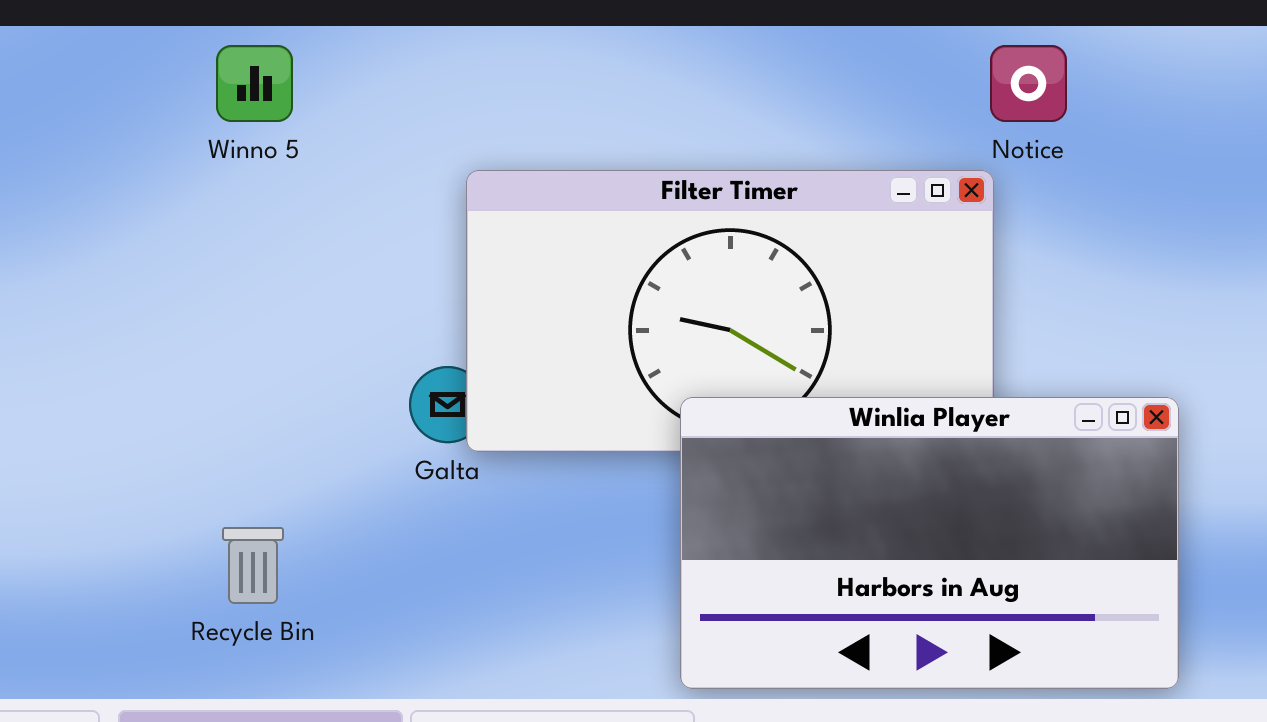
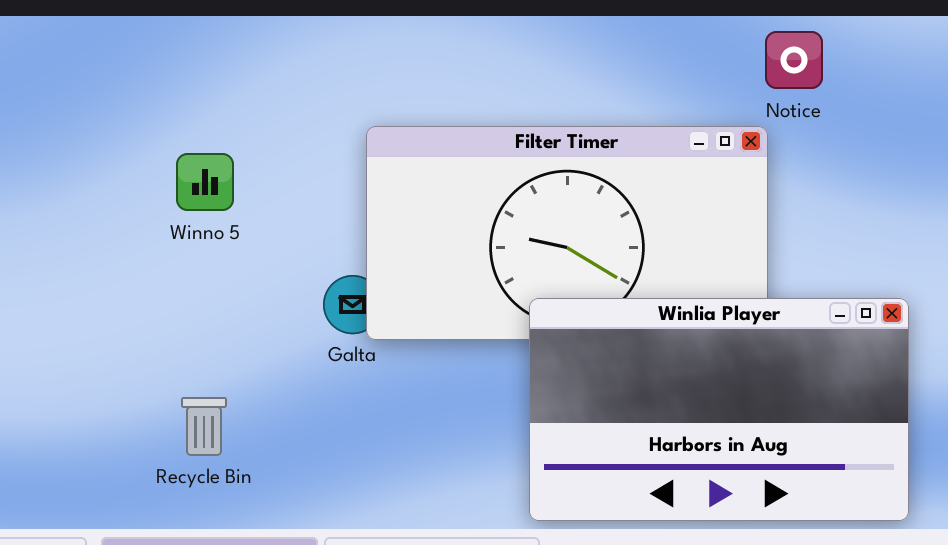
Winno 5: [216,45,293,122] -> [176,153,234,211], moved

